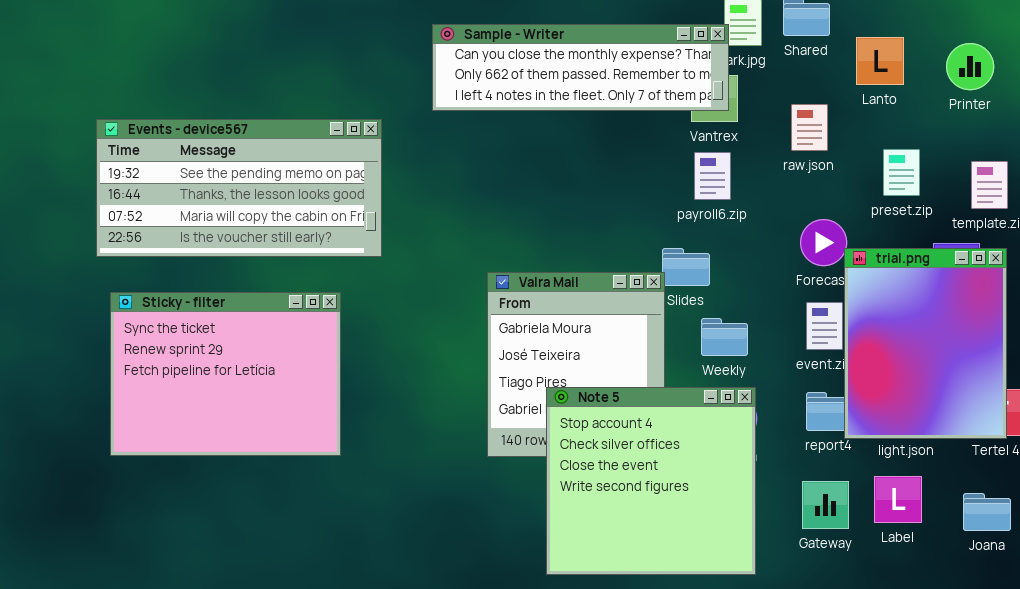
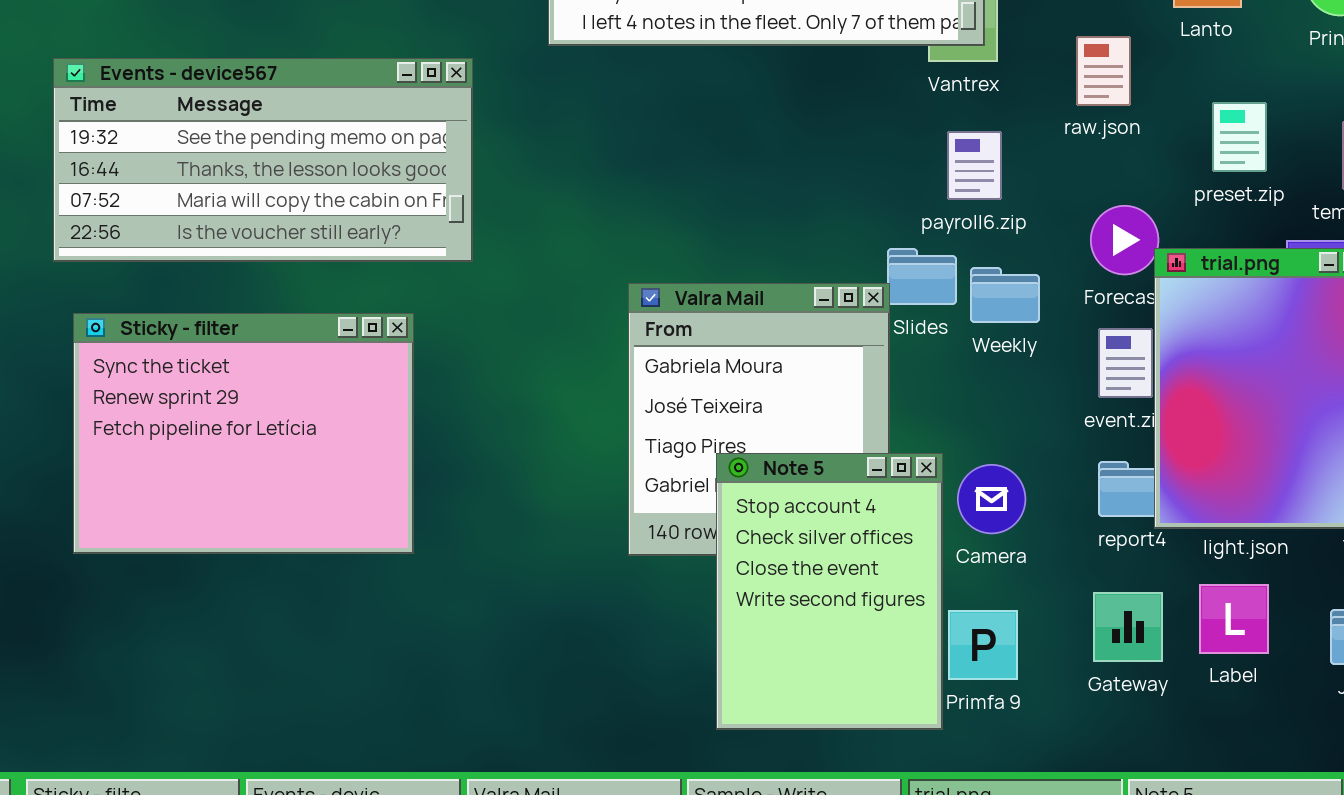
payroll6.zip: [694,152,731,200] -> [947,131,1002,200], moved
Weekly: [701,318,748,356] -> [970,267,1040,323], moved
Note 5: [546,387,756,575] -> [716,453,943,730], resized

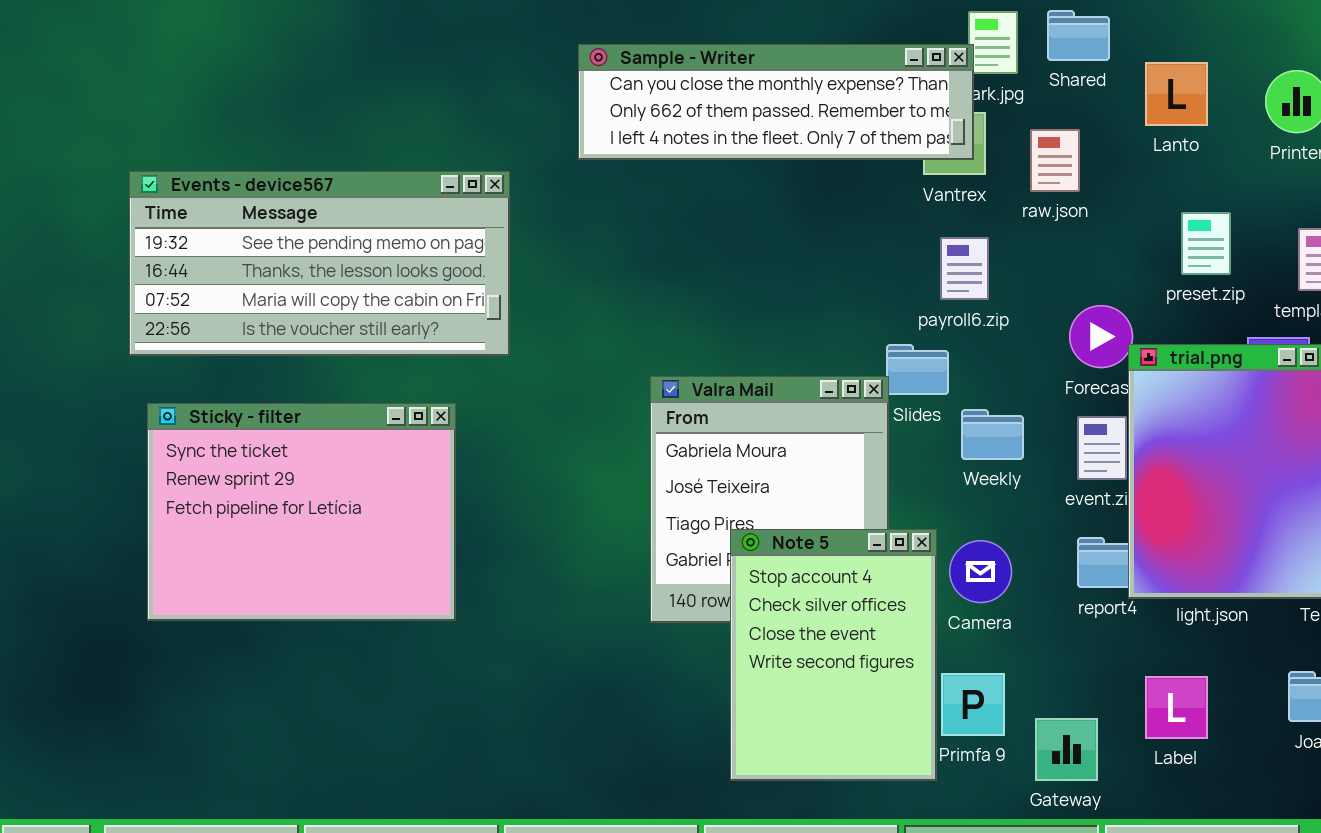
raw.json: [1076,36,1131,106] -> [1030,129,1080,192], moved
Weekly: [970,267,1040,323] -> [961,409,1024,460], moved
Label: [1199,584,1269,654] -> [1145,676,1208,739], moved
Gateway: [1093,592,1163,662] -> [1035,718,1098,781], moved

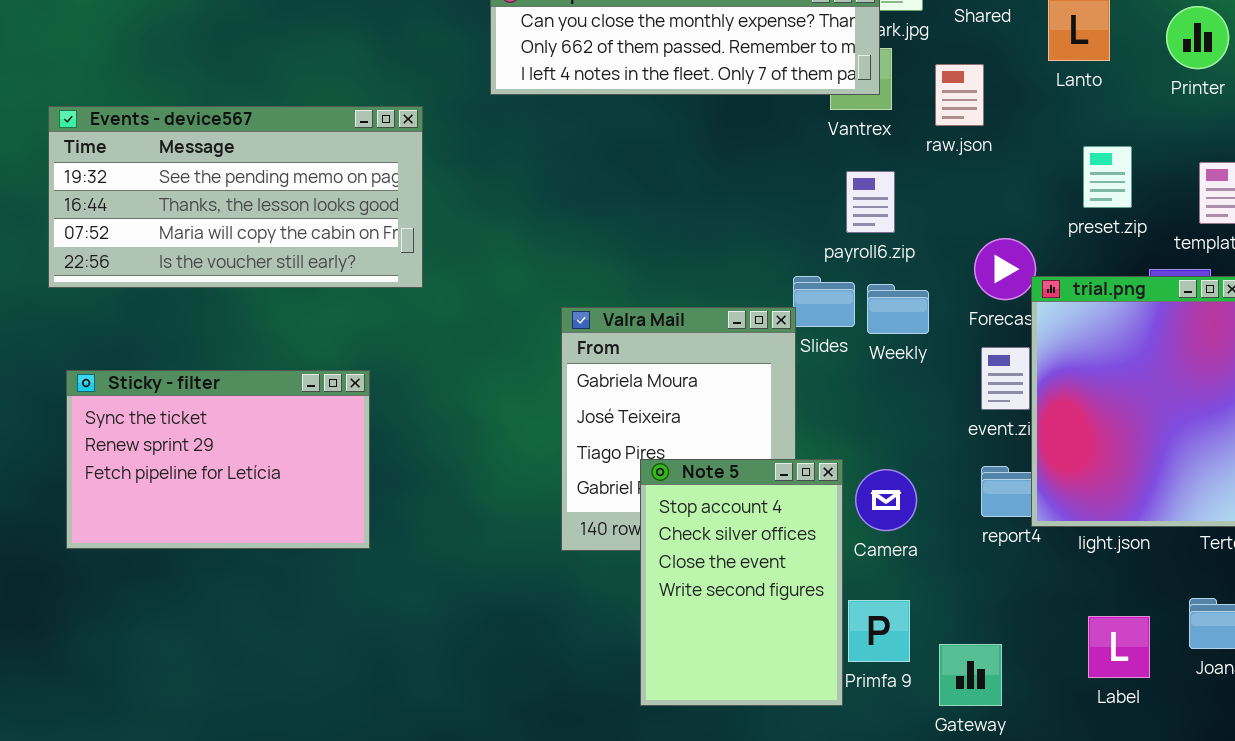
Sticky - filter: [147,403,456,621] -> [66,370,370,549], resized
Weekly: [961,409,1024,460] -> [867,284,929,334], moved
Label: [1145,676,1208,739] -> [1088,616,1150,678], moved

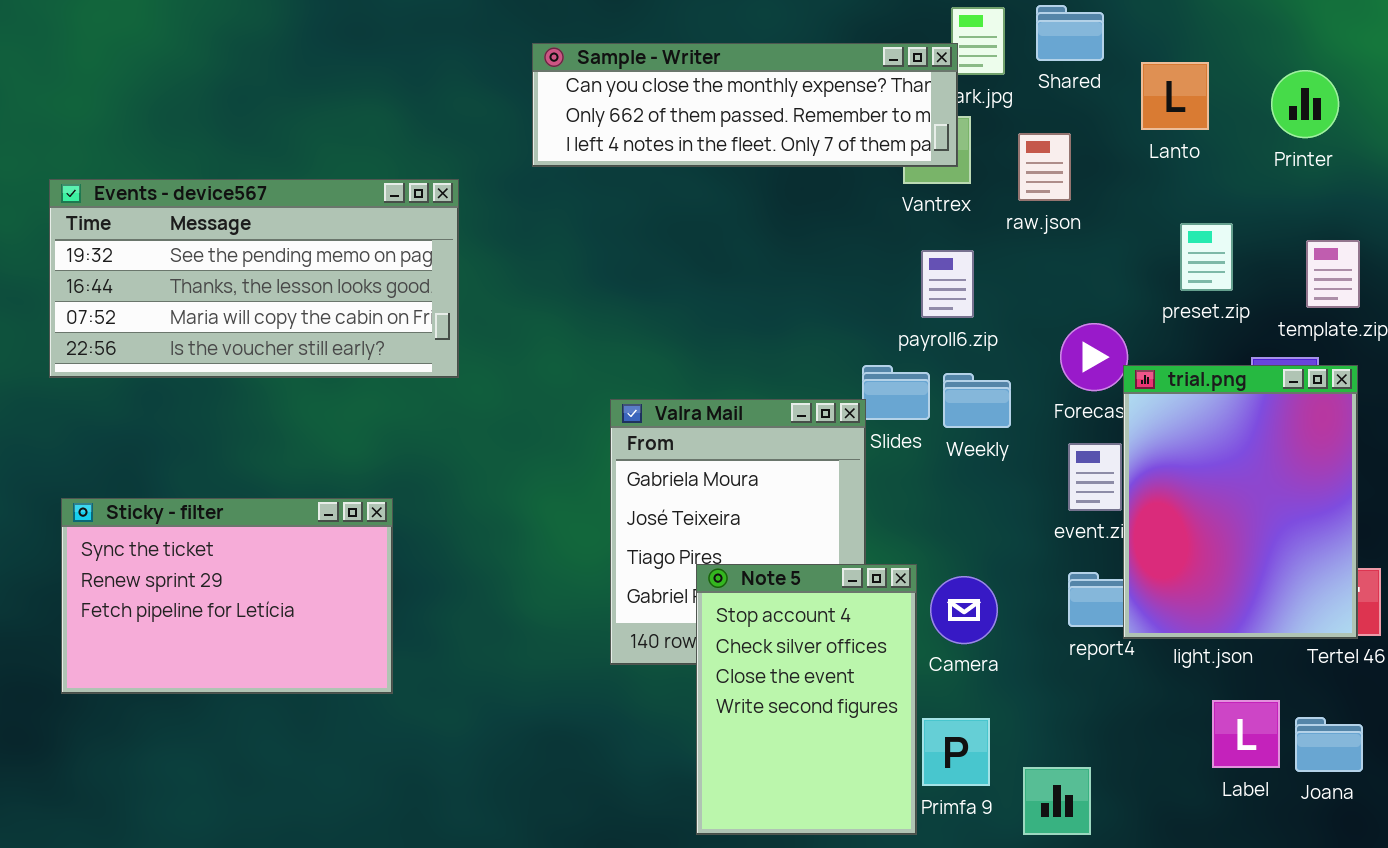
Sticky - filter: [66,370,370,549] -> [61,498,393,694], moved
Label: [1088,616,1150,678] -> [1212,700,1280,768], moved

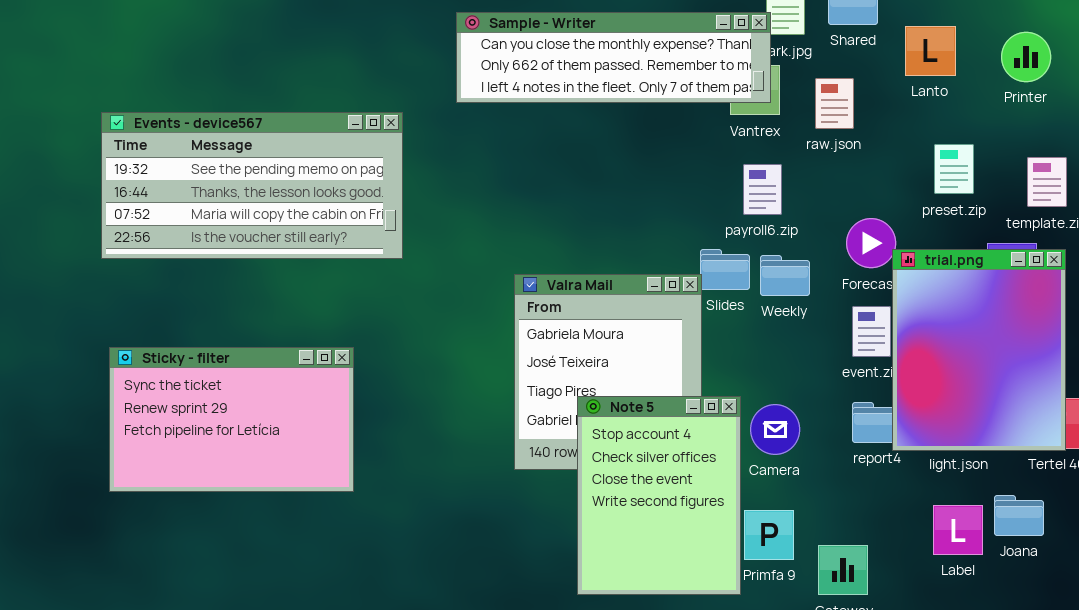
Label: [1212,700,1280,768] -> [933,505,983,555], moved
Joana: [1295,717,1363,772] -> [994,495,1044,536], moved

